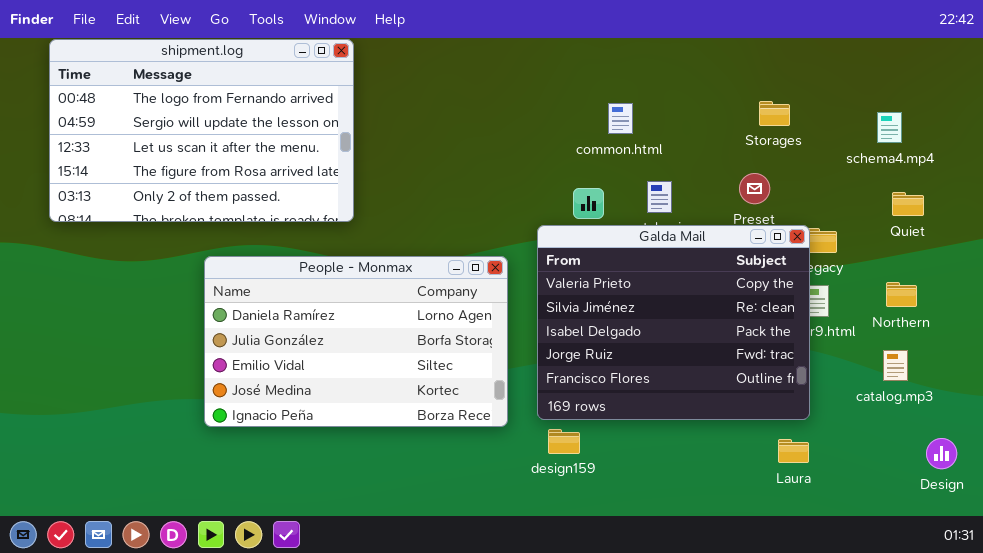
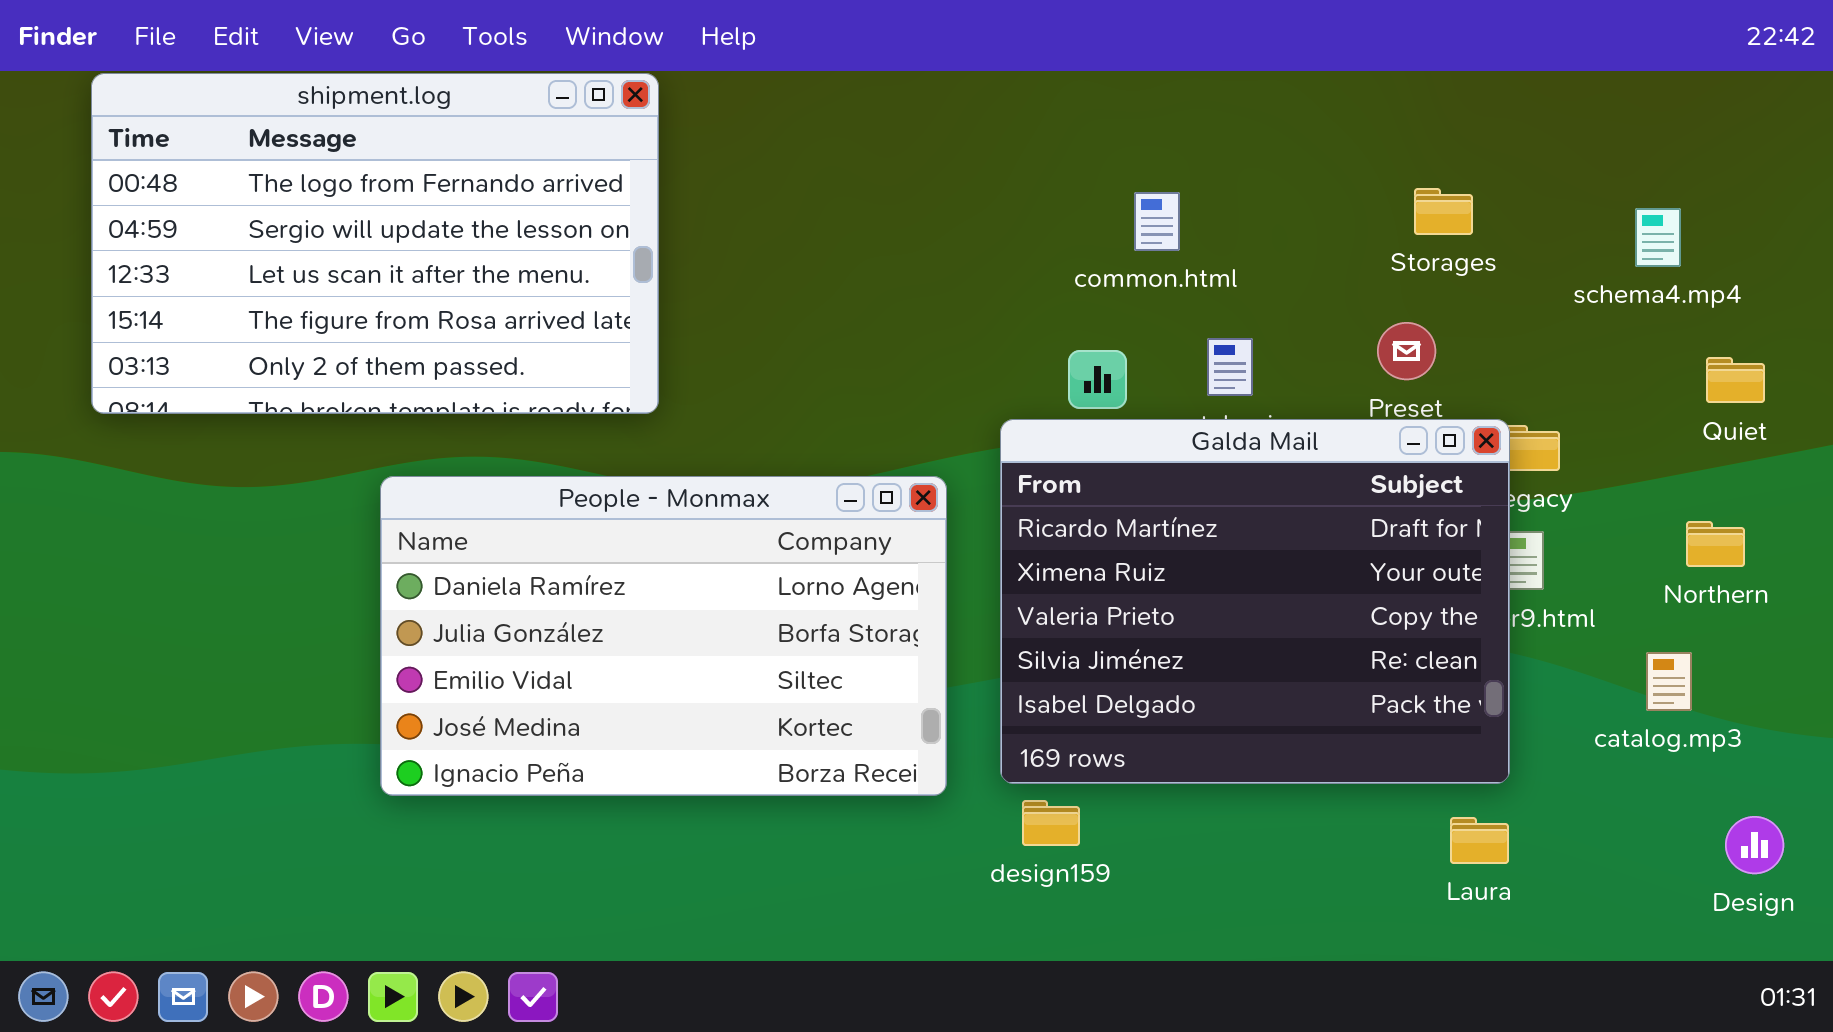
Quiet: [892,192,924,216] -> [1706,357,1765,403], moved
Galda Mail: [537,225,810,420] -> [1000,419,1510,784], scrolled up 2 rows
Northern: [886,282,917,307] -> [1686,521,1745,567], moved

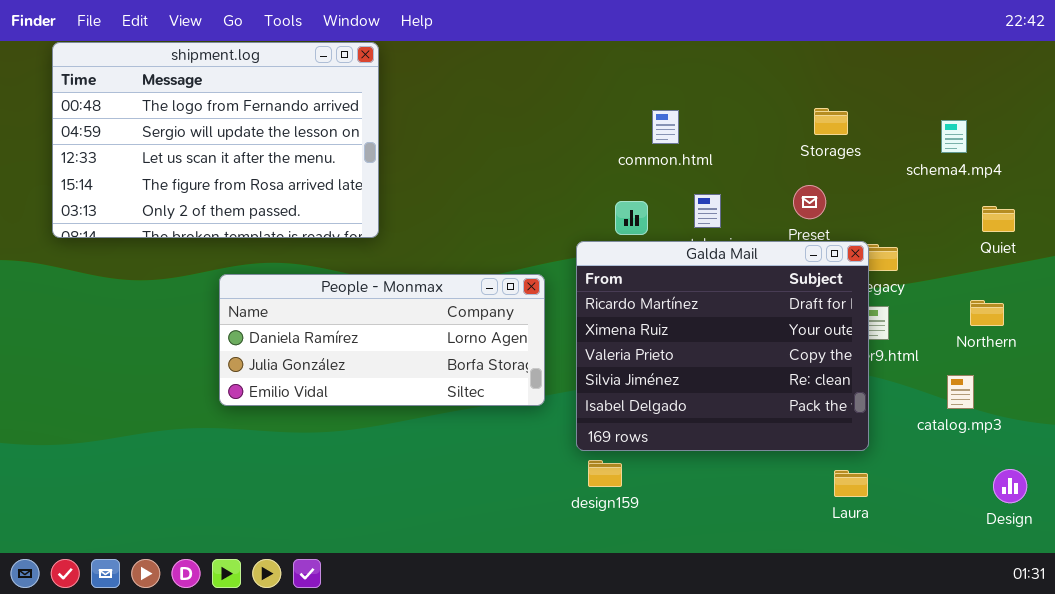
People - Monmax: [380,476,947,796] -> [219,274,545,406], resized

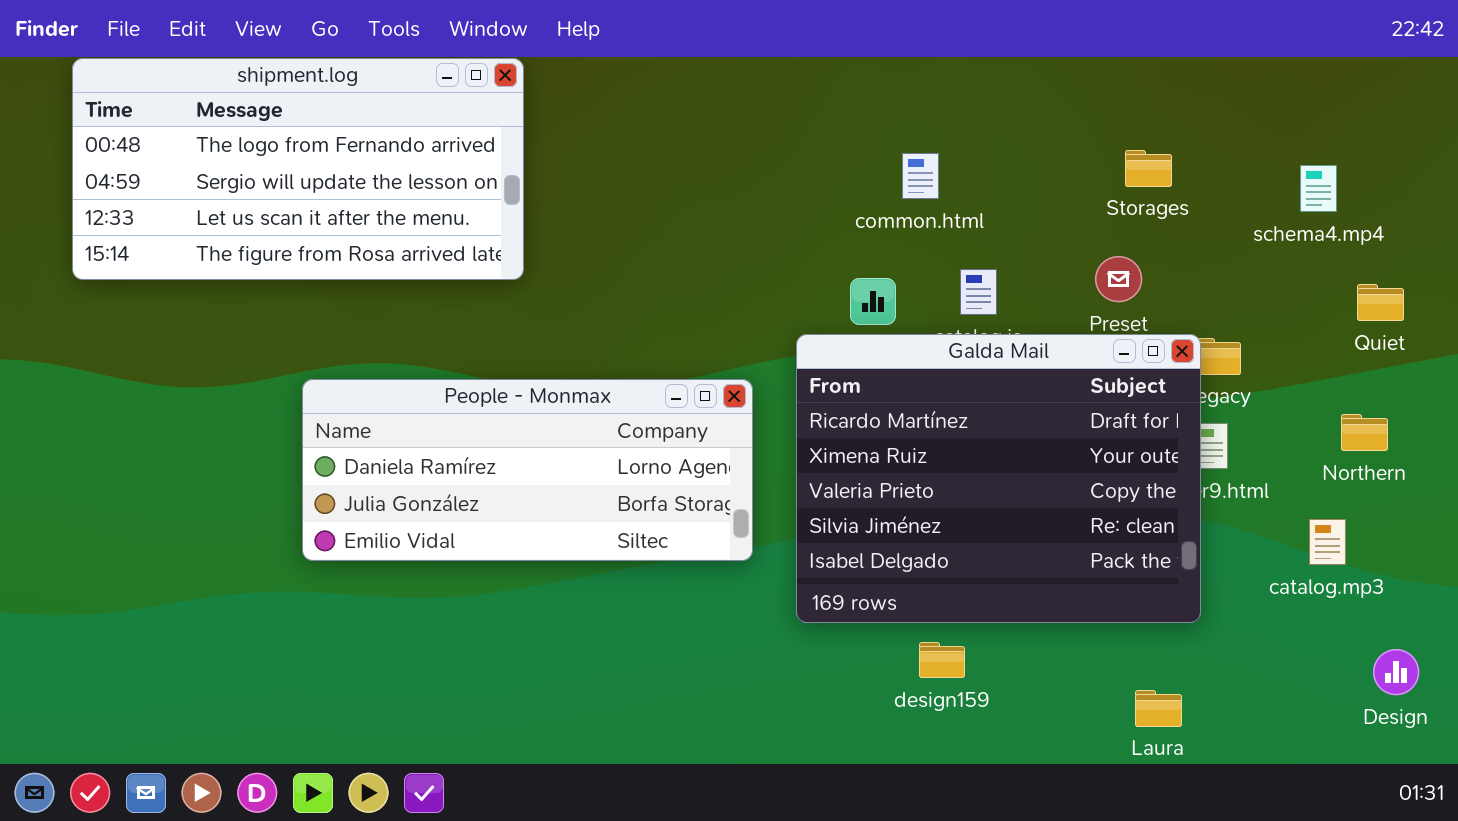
shipment.log: [52,42,379,238] -> [72,58,524,280], resized
design159: [588,460,622,487] -> [919,642,965,678], moved
Laura: [834,470,868,497] -> [1135,690,1182,727], moved

